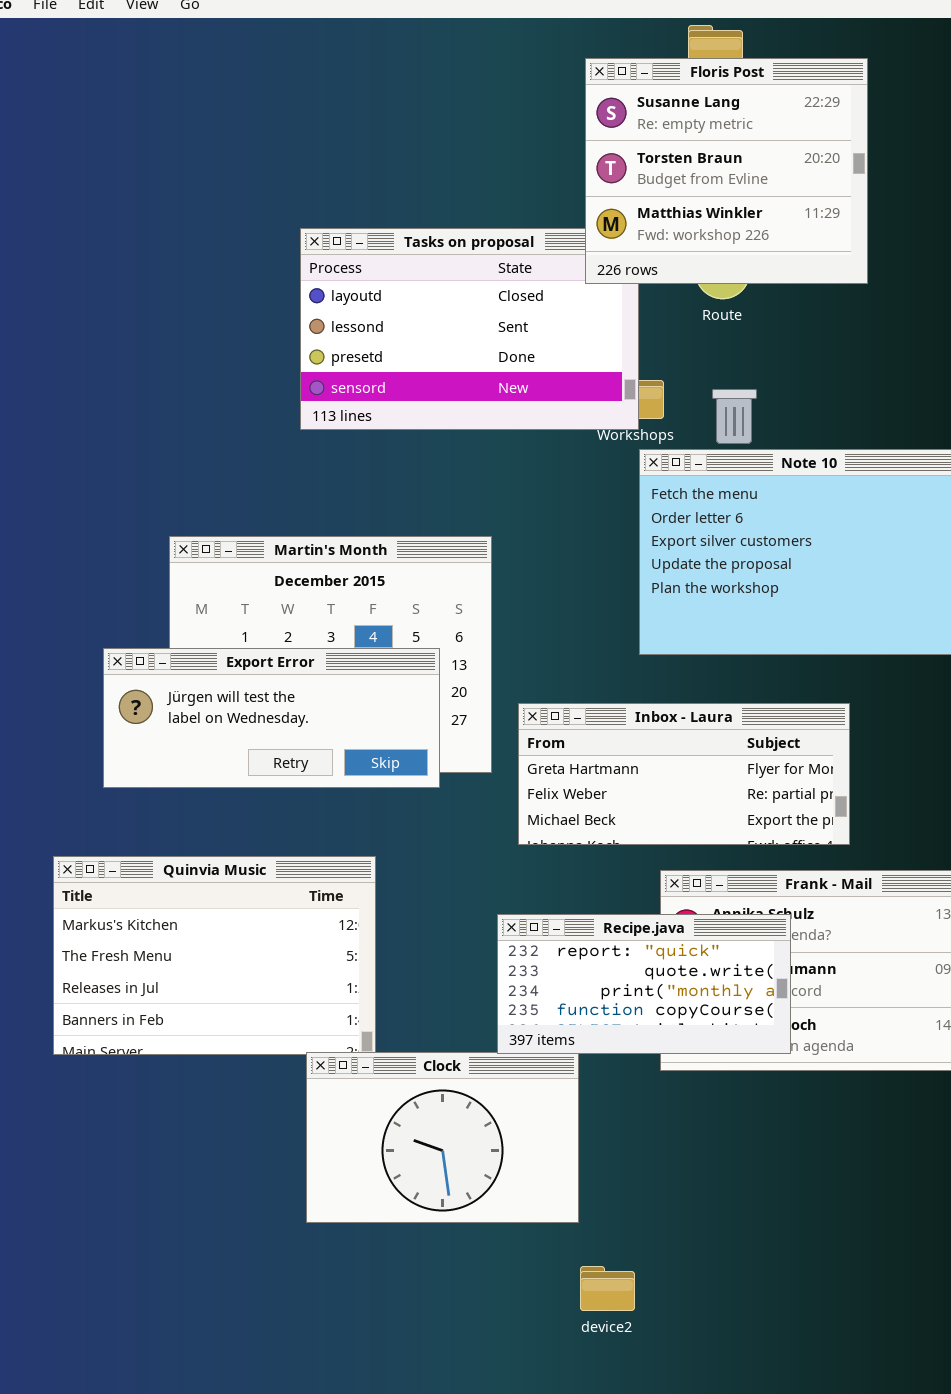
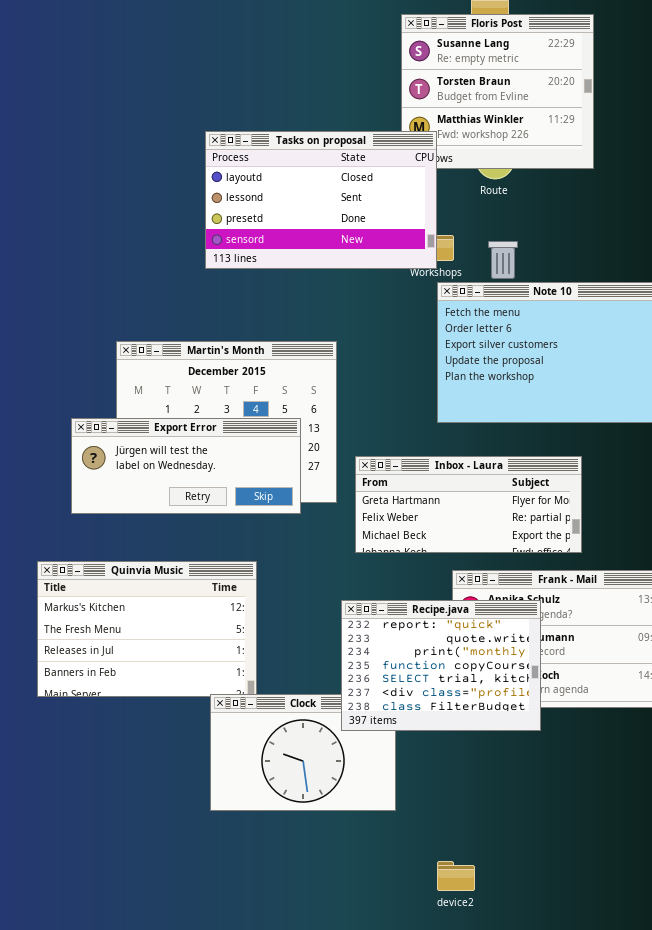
Tasks on proposal: [300,228,639,430] -> [205,131,437,269], raised
Recipe.java: [497,914,791,1054] -> [341,600,541,731], resized
device2: [580,1266,635,1311] -> [437,861,475,891], moved

